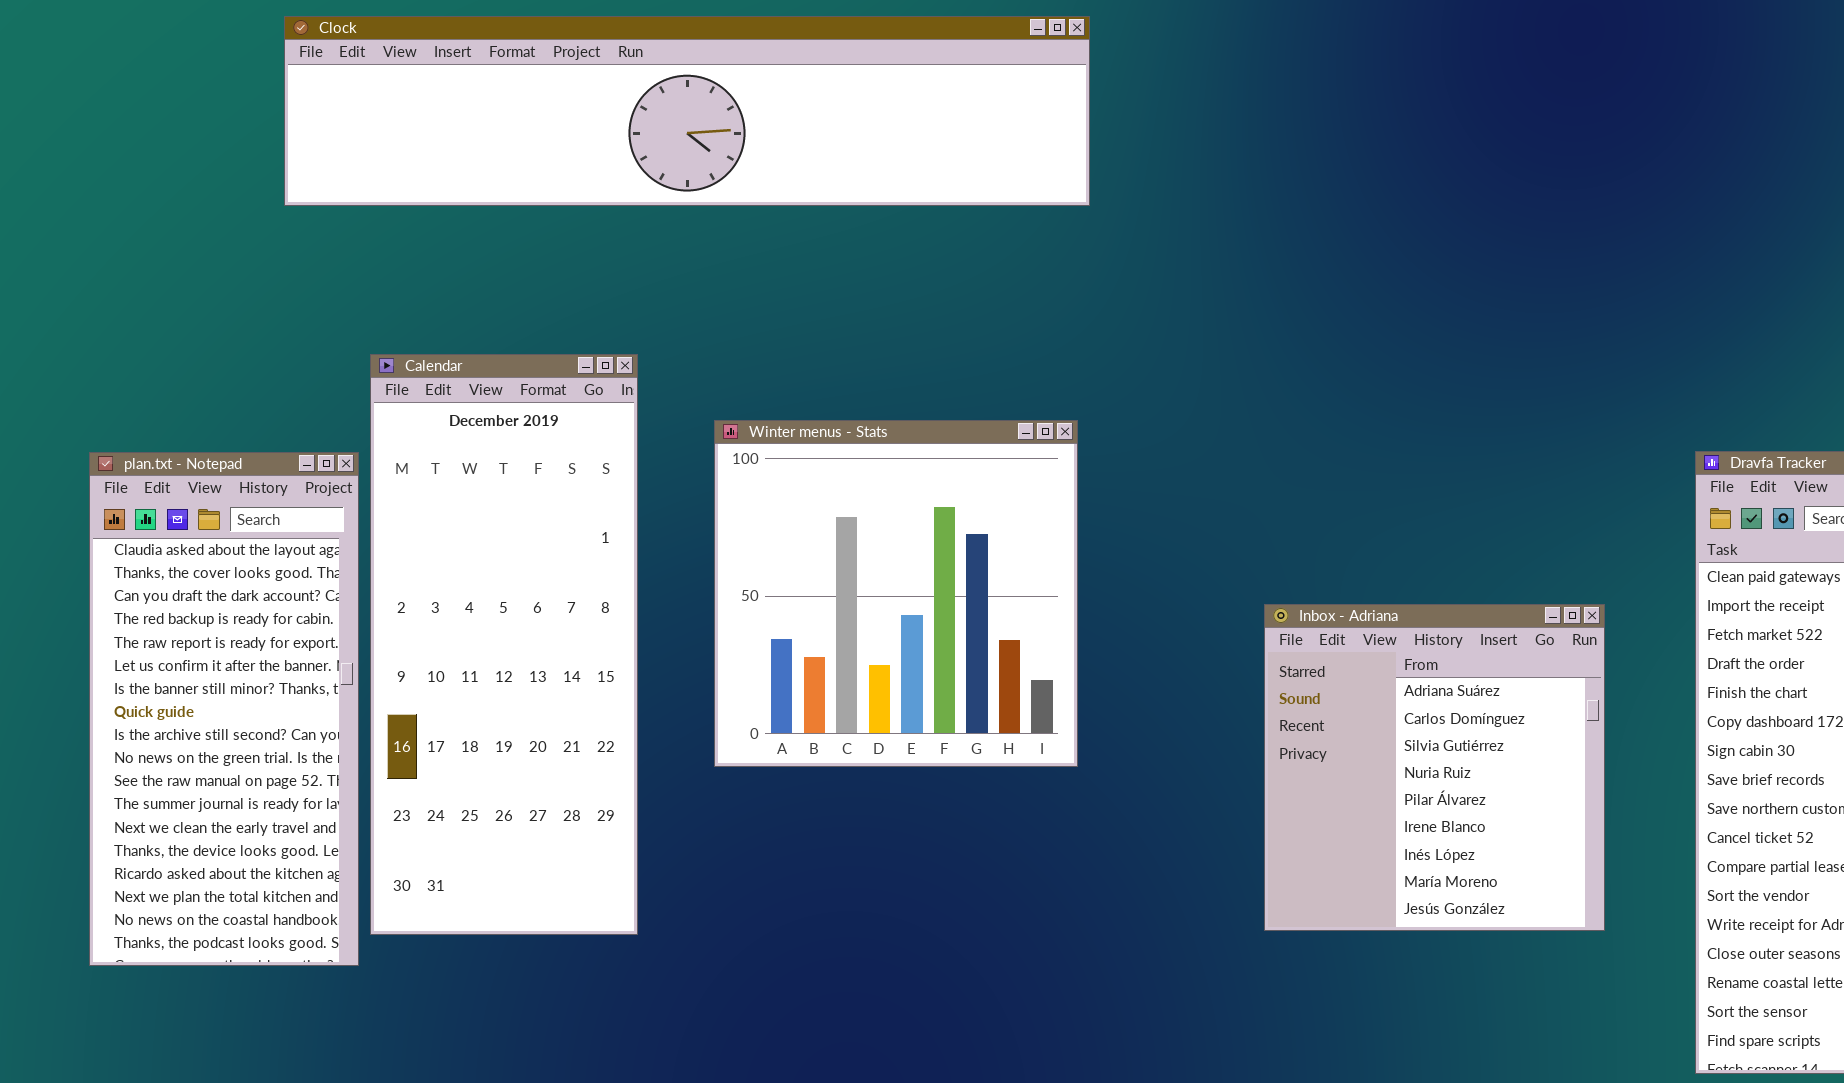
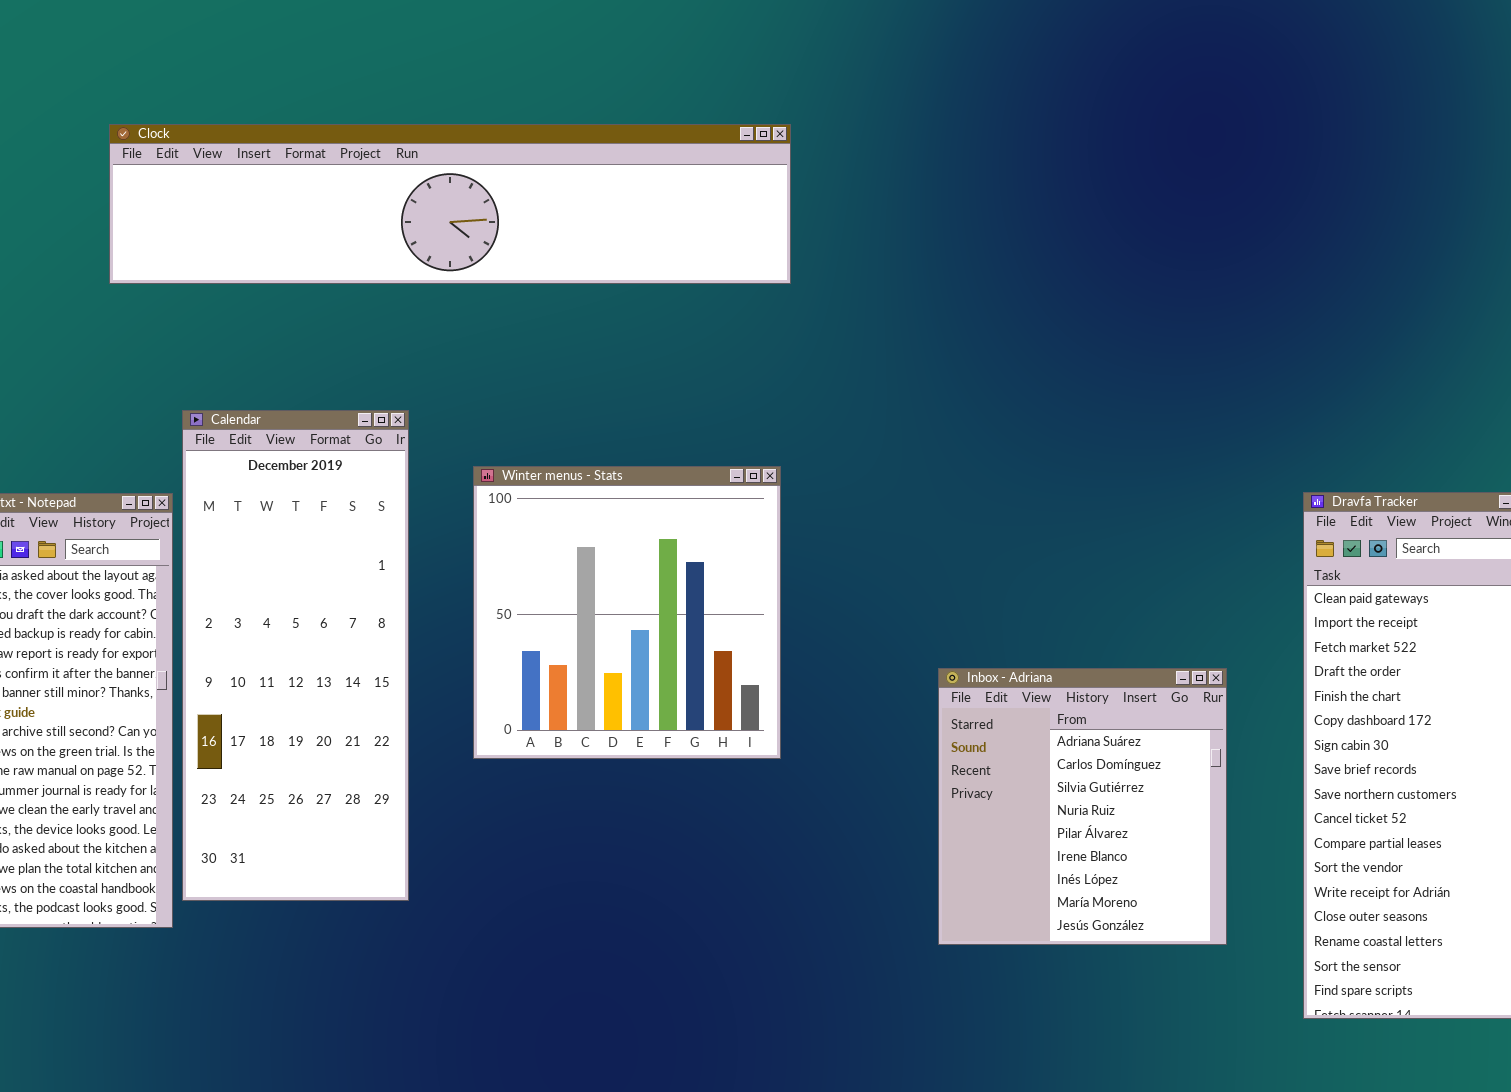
Inbox - Adriana: [1264,604,1605,931] -> [938,668,1227,945], moved

